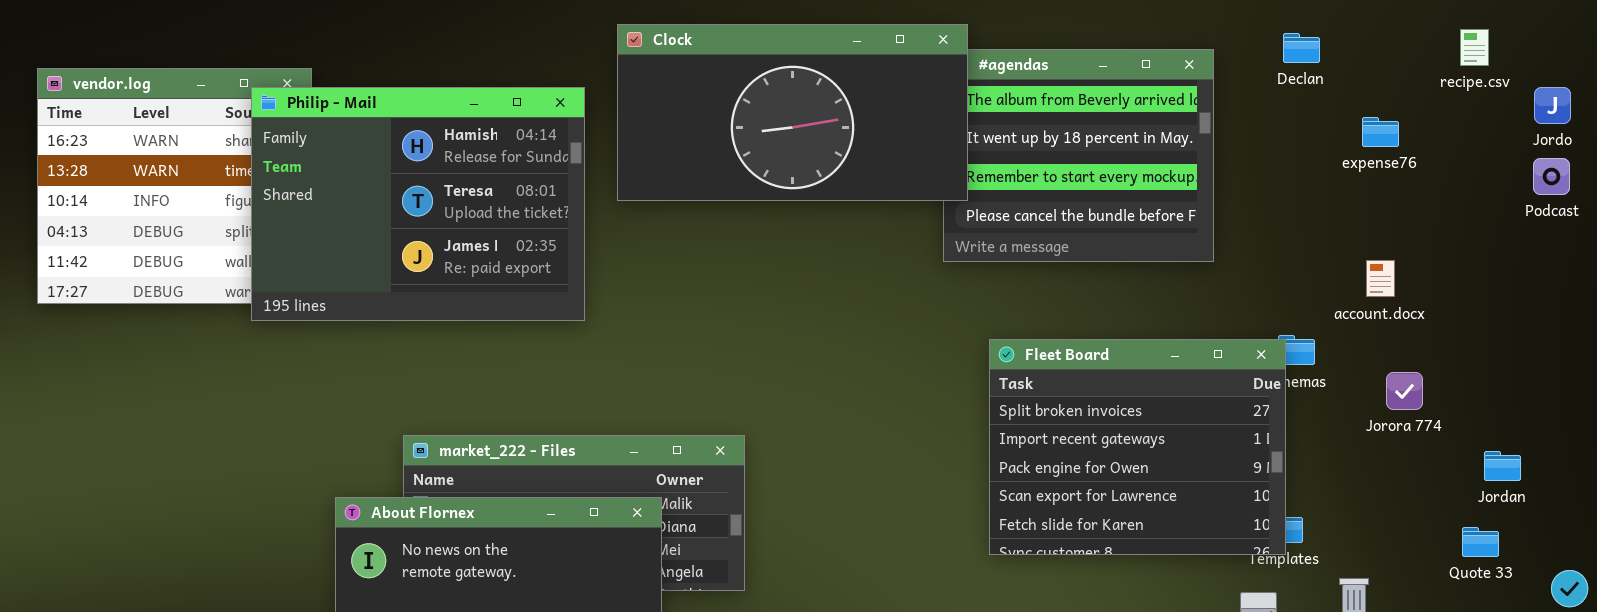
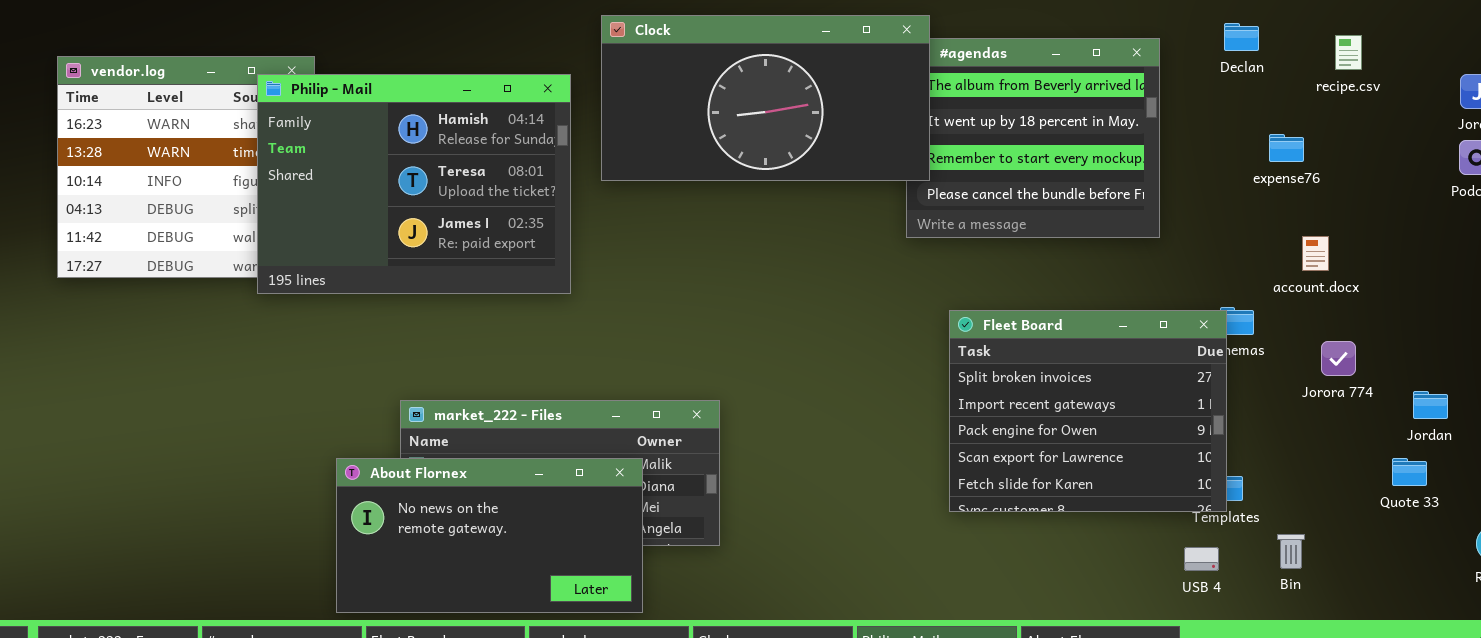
recipe.csv: [1460,29,1489,66] -> [1335,35,1362,70], moved
expense76: [1362,117,1399,147] -> [1269,134,1304,162], moved
Jordan: [1484,451,1521,481] -> [1413,391,1448,419], moved
Quote 33: [1462,527,1499,557] -> [1392,458,1427,486], moved

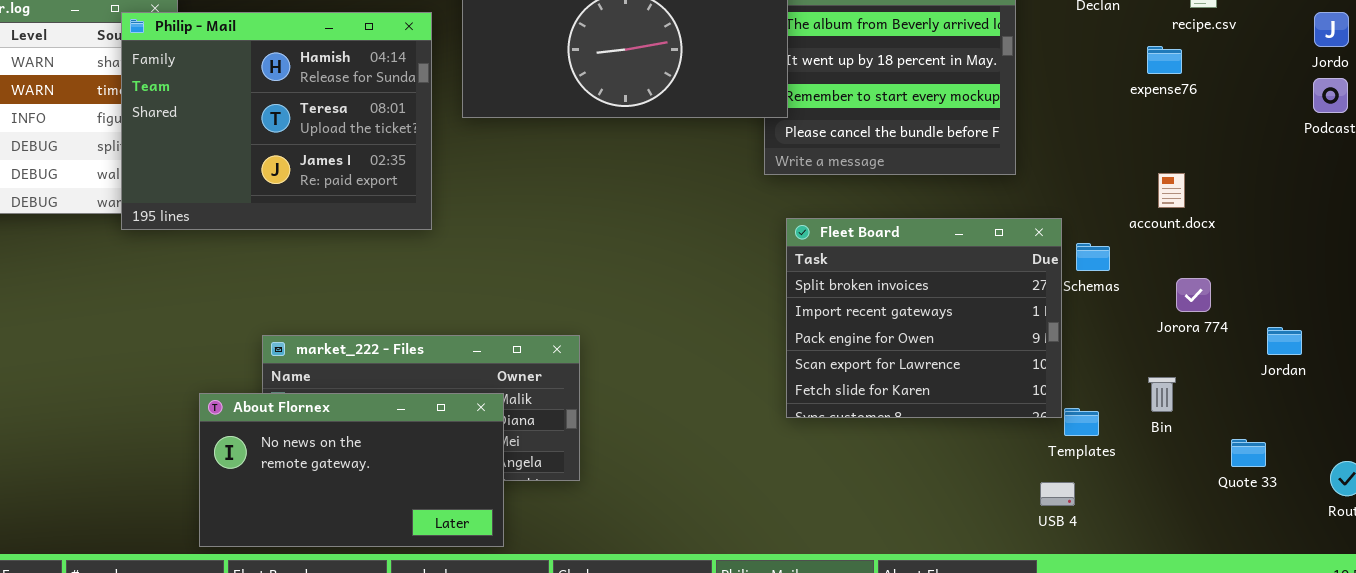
expense76: [1269,134,1304,162] -> [1147,46,1182,74], moved
Fleet Board: [949,310,1227,512] -> [786,218,1062,418], moved
Quote 33: [1392,458,1427,486] -> [1231,439,1266,467], moved
Bin: [1277,534,1305,569] -> [1148,377,1176,412], moved

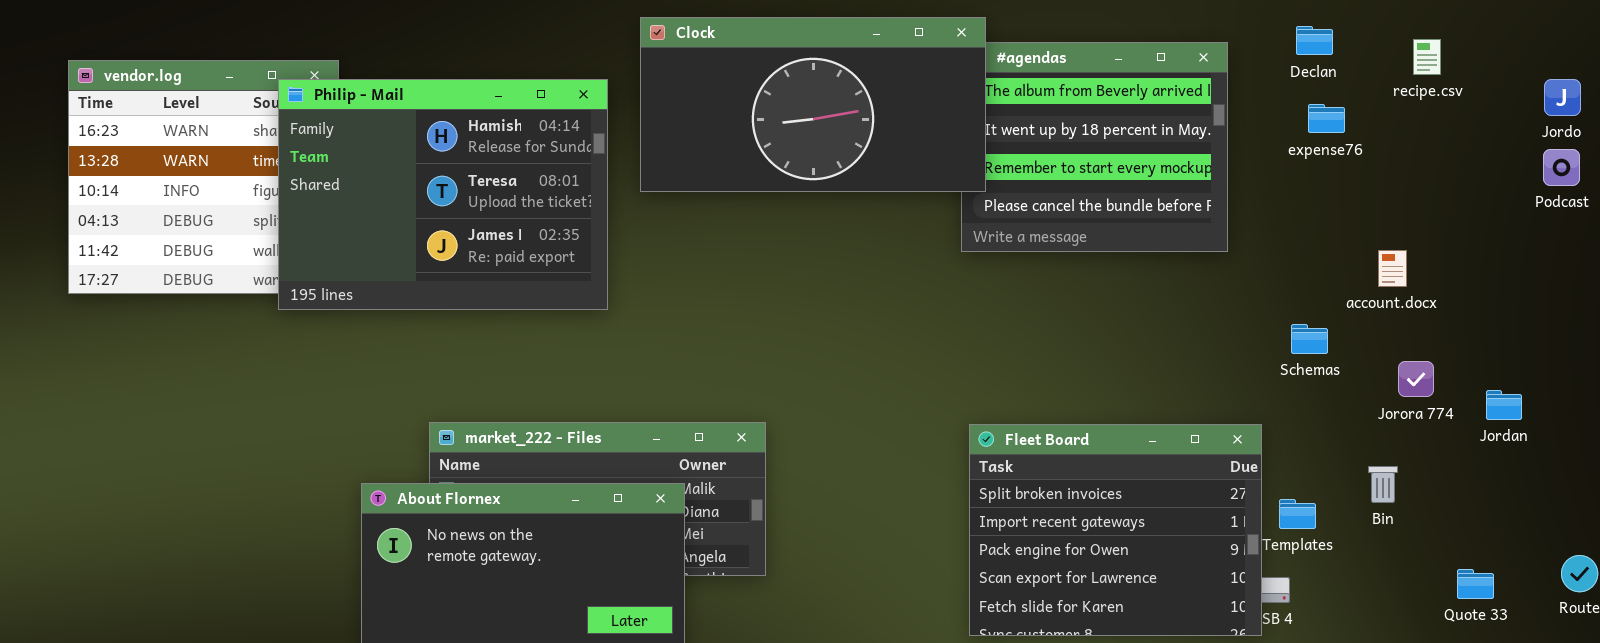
expense76: [1147,46,1182,74] -> [1308,104,1345,133], moved
Fleet Board: [786,218,1062,418] -> [969,424,1262,636], moved
Jordan: [1267,327,1302,355] -> [1486,390,1522,420], moved
Quote 33: [1231,439,1266,467] -> [1457,569,1494,599], moved

